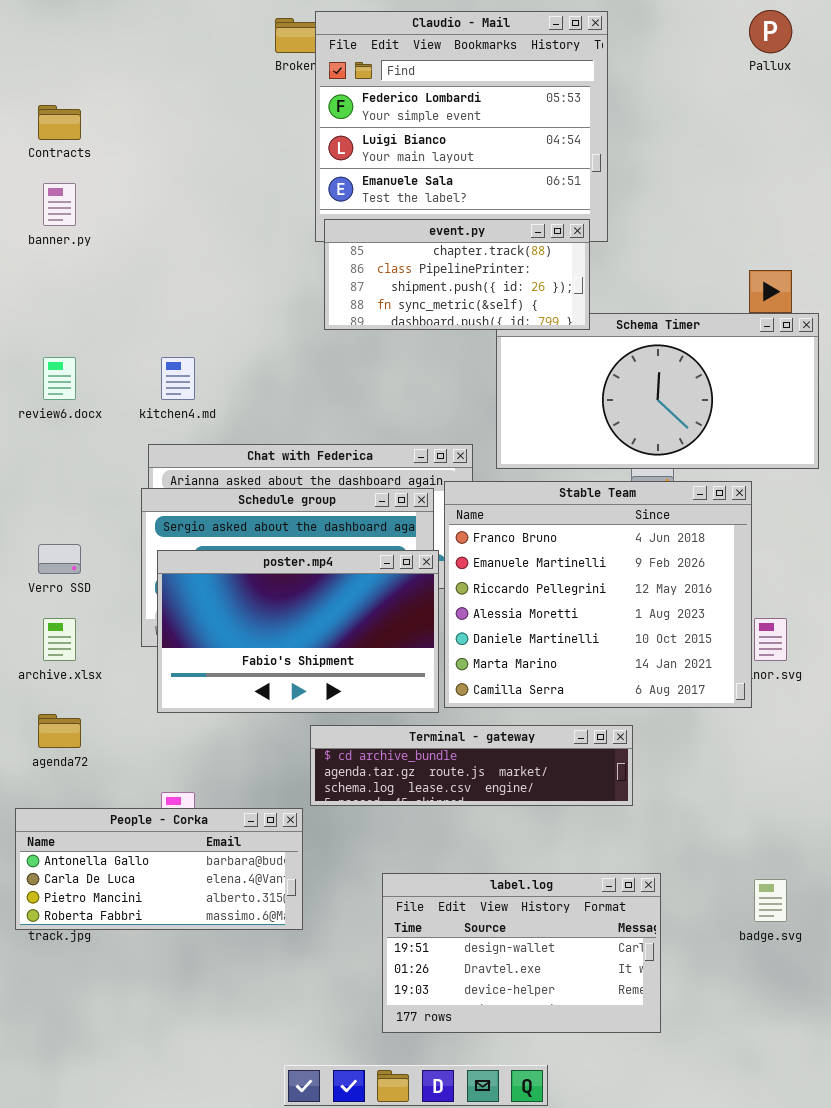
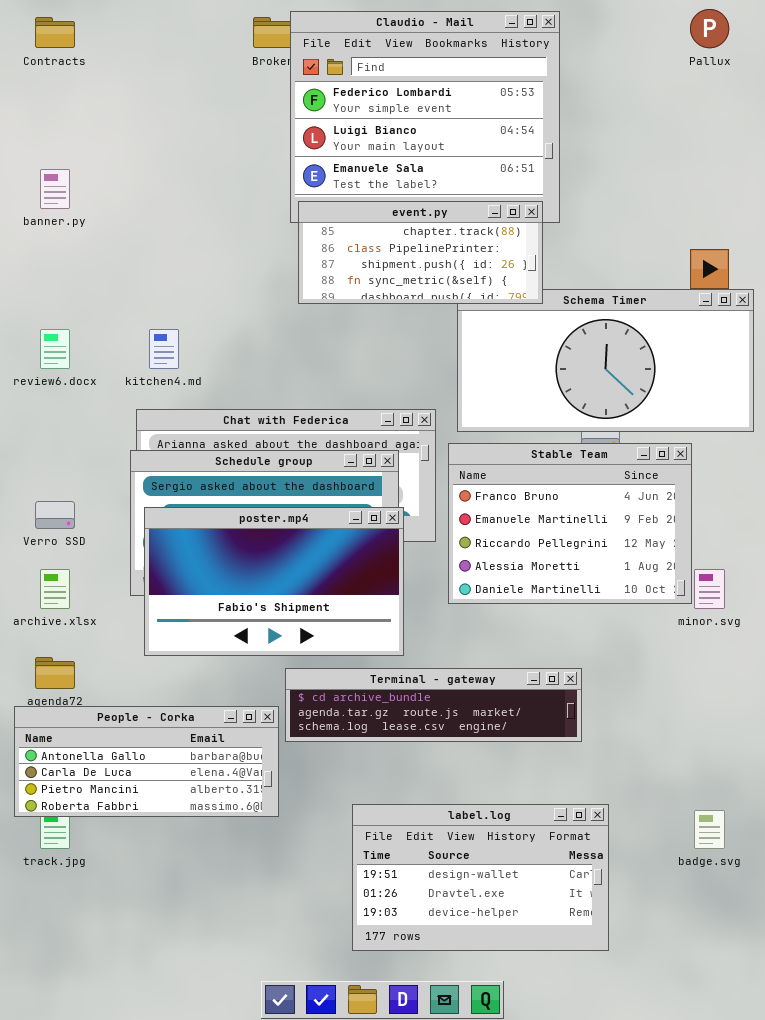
Contracts: [38,105,81,140] -> [35,17,75,48], moved
Stable Team: [444,481,752,708] -> [448,443,692,604], resized
People - Corka: [15,808,303,930] -> [14,706,279,817], moved

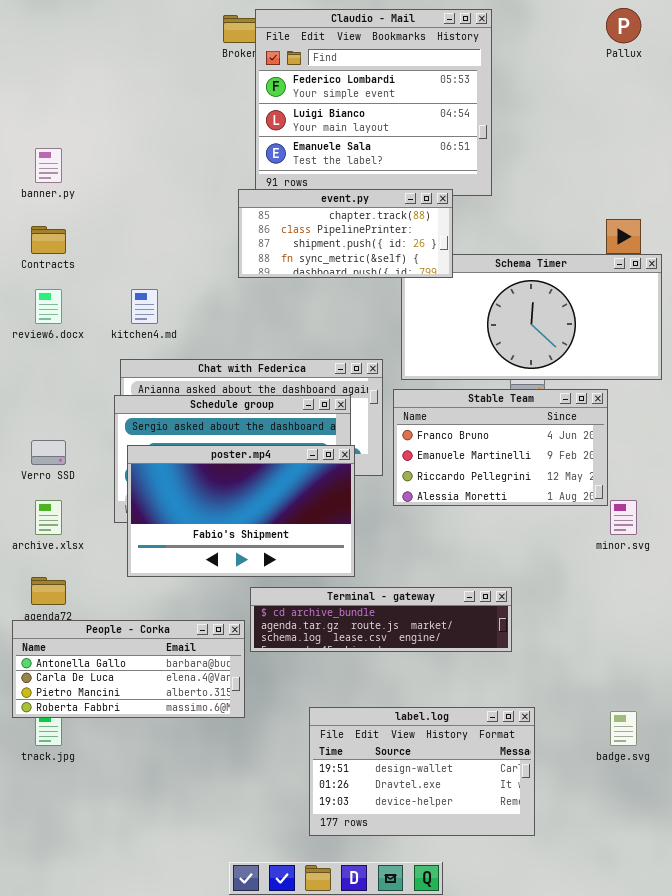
Contracts: [35,17,75,48] -> [31,226,66,254], moved
event.py: [298,201,543,304] -> [238,189,453,278], moved
Stable Team: [448,443,692,604] -> [393,389,608,506], resized

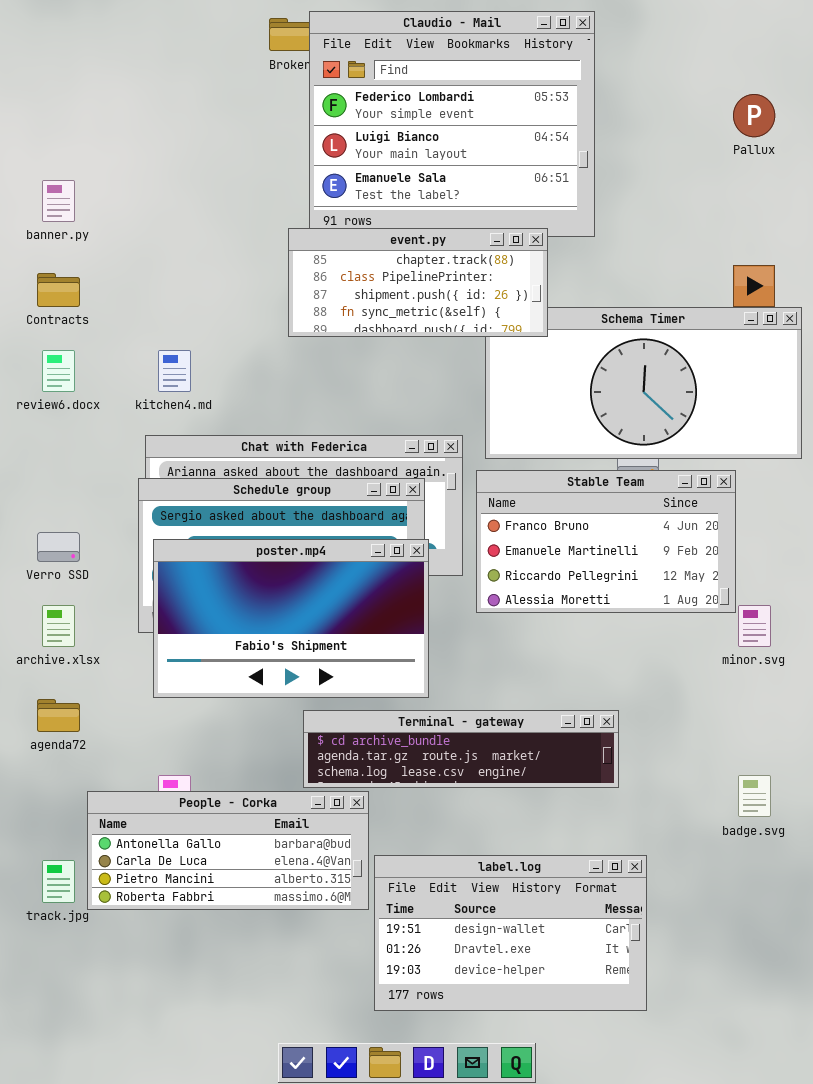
Pallux: [606,8,641,43] -> [733,94,775,137], moved
People - Corka: [12,620,245,718] -> [87,791,369,910], moved
badge.svg: [610,711,637,746] -> [738,775,771,817], moved

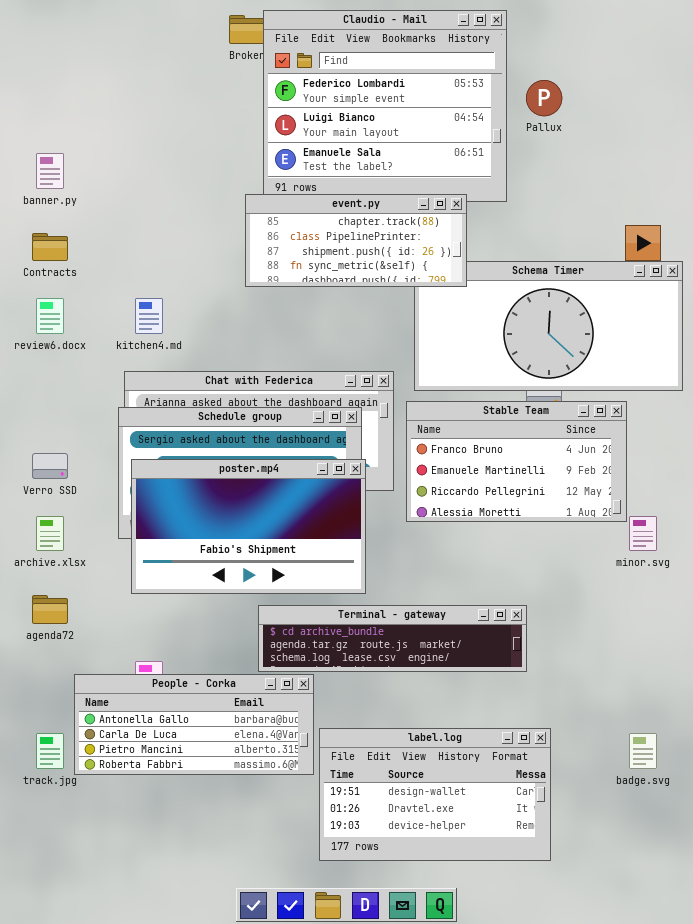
Pallux: [733,94,775,137] -> [526,80,562,116], moved
badge.svg: [738,775,771,817] -> [629,733,657,769], moved

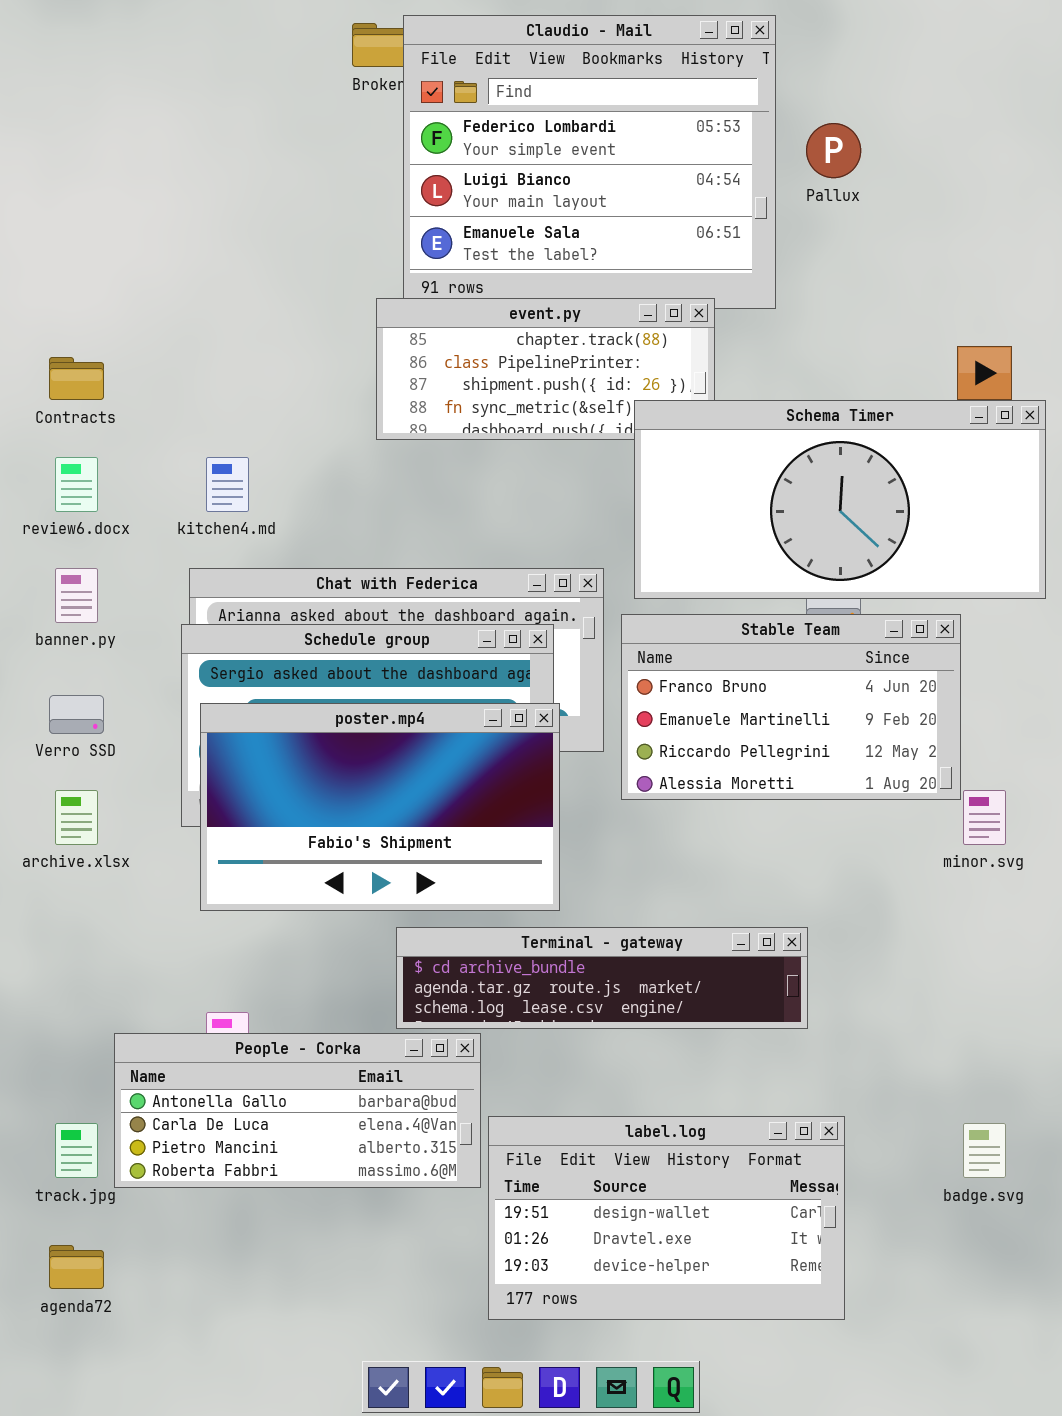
banner.py: [36,153,64,189] -> [55,568,98,623], moved
Schema Timer: [414,261,683,391] -> [634,400,1046,599], raised
agenda72: [32,595,68,624] -> [49,1245,104,1289], moved

